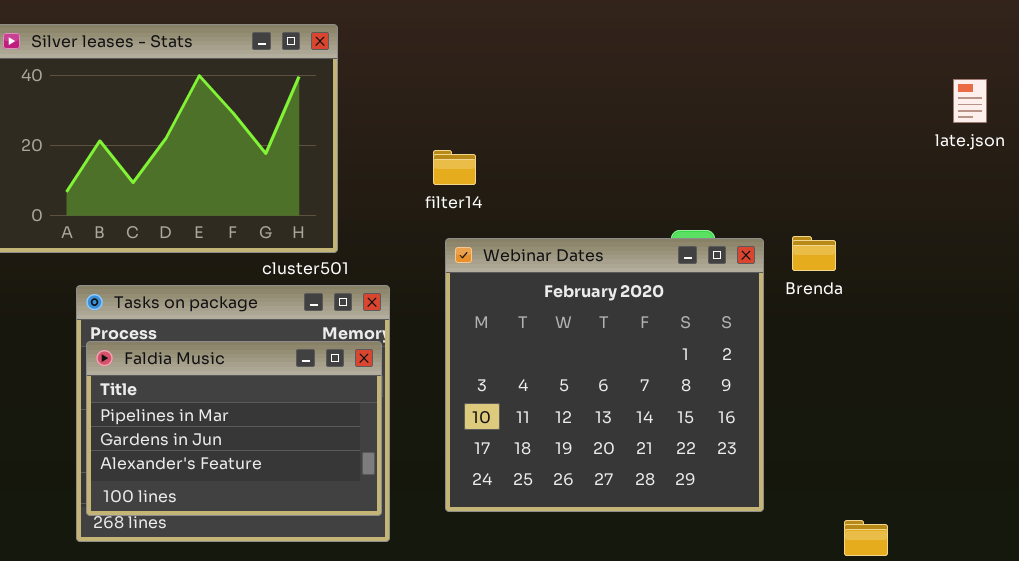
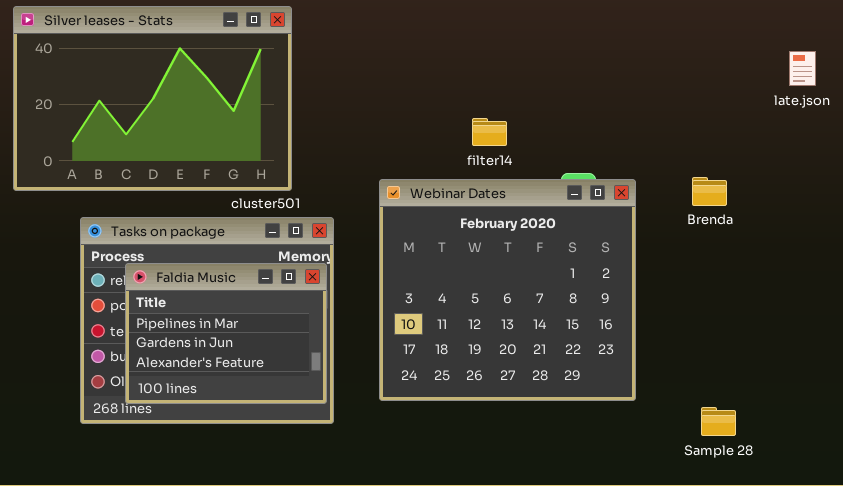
filter14: [433,150,476,185] -> [472,118,507,146], moved
Brenda: [792,236,836,271] -> [692,177,727,206], moved
Faldia Music: [86,341,382,516] -> [125,263,327,404], resized

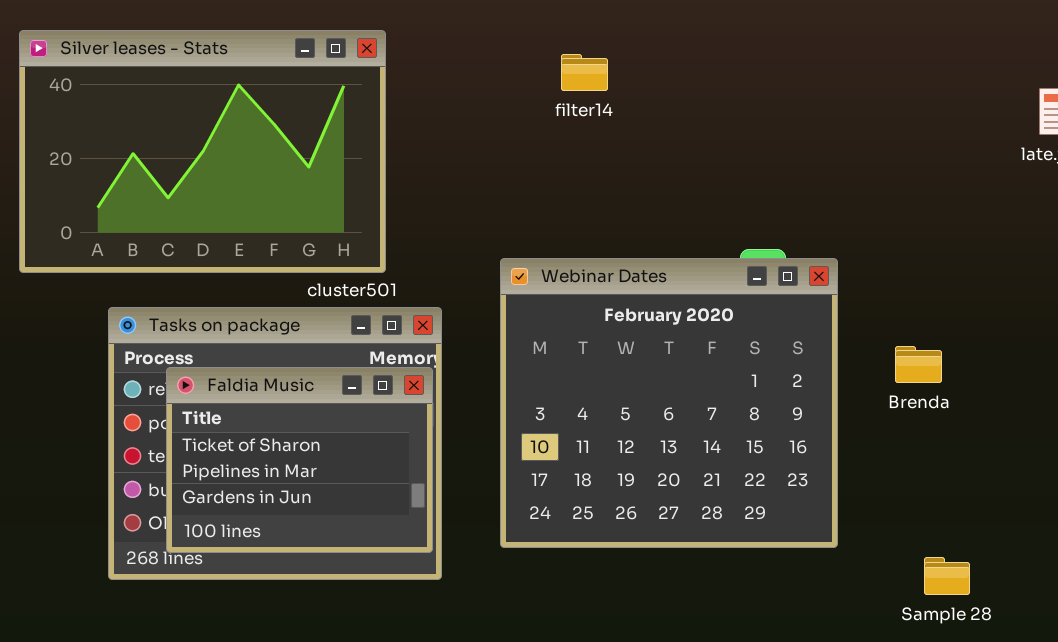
filter14: [472,118,507,146] -> [561,54,608,91], moved
Brenda: [692,177,727,206] -> [895,346,942,383], moved
Faldia Music: [125,263,327,404] -> [166,367,433,553], scrolled up 1 row

